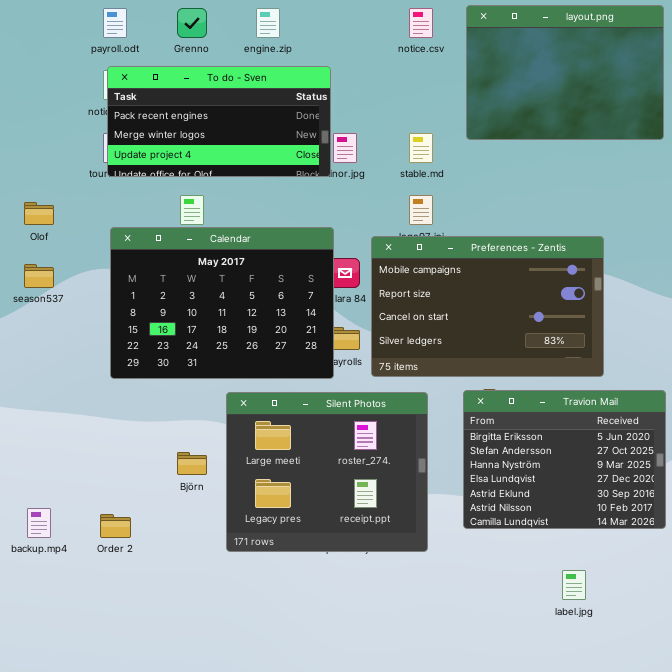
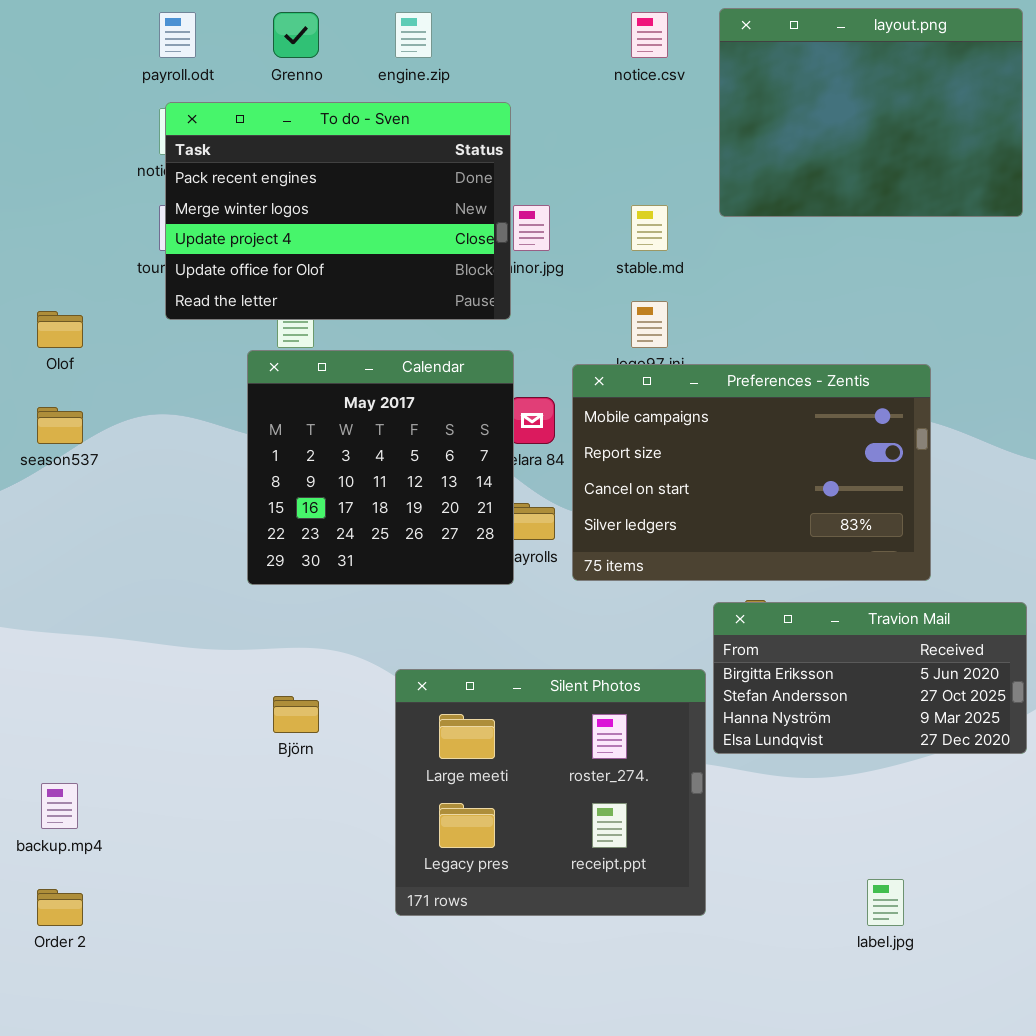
To do - Sven: [107,66,331,177] -> [165,102,511,320], resized
Calendar: [110,227,334,379] -> [247,350,514,585], resized
Travion Mail: [463,390,666,529] -> [713,602,1027,754], resized
Silent Photos: [226,392,428,552] -> [395,669,706,916], moved
Order 2: [100,514,131,538] -> [37,889,83,926], moved

